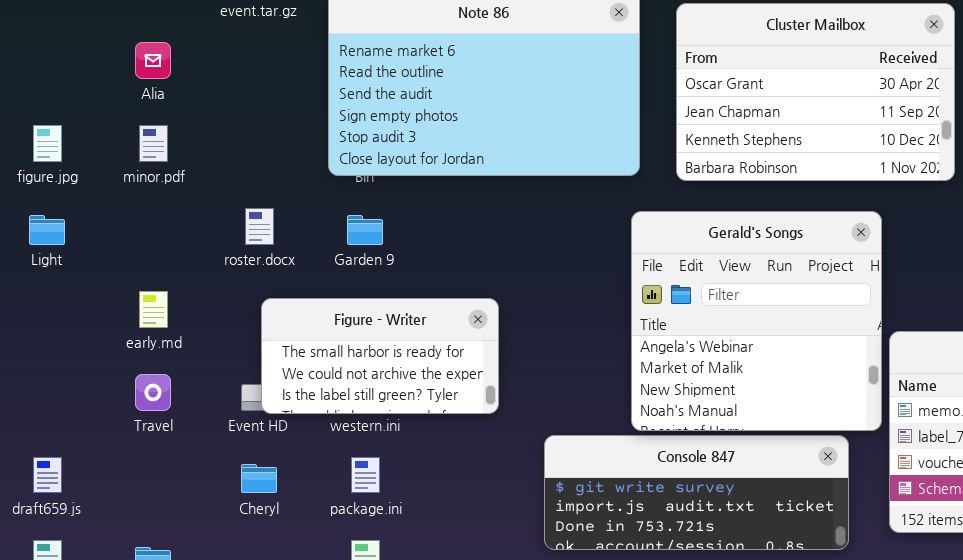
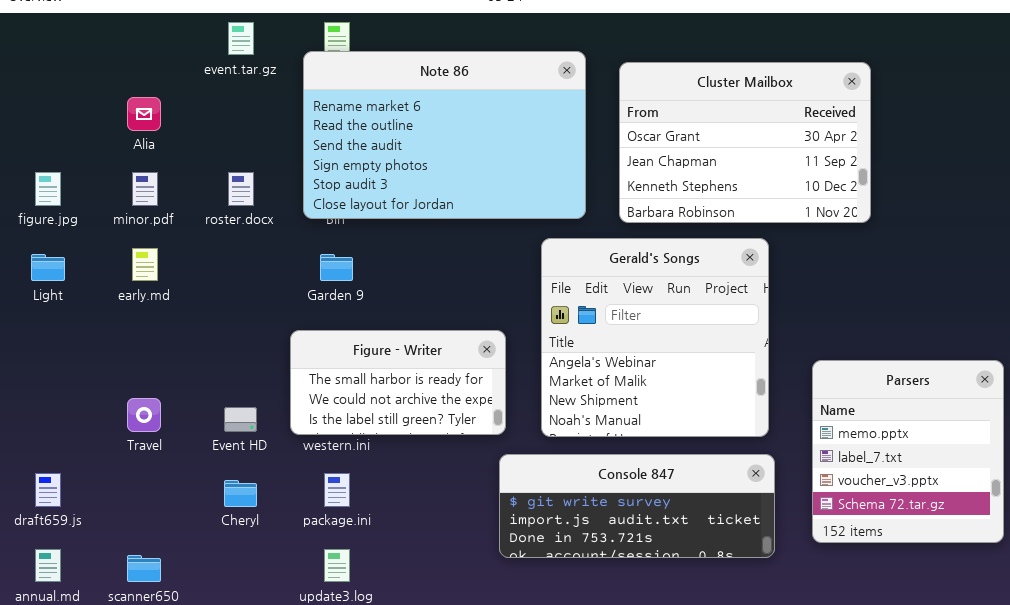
roster.docx: [245,208,274,245] -> [228,172,254,206], moved
Gerald's Songs: [631,211,882,431] -> [541,238,769,437], moved
early.md: [139,291,168,328] -> [132,248,158,281], moved
Figure - Writer: [261,298,499,414] -> [290,330,506,435], moved

